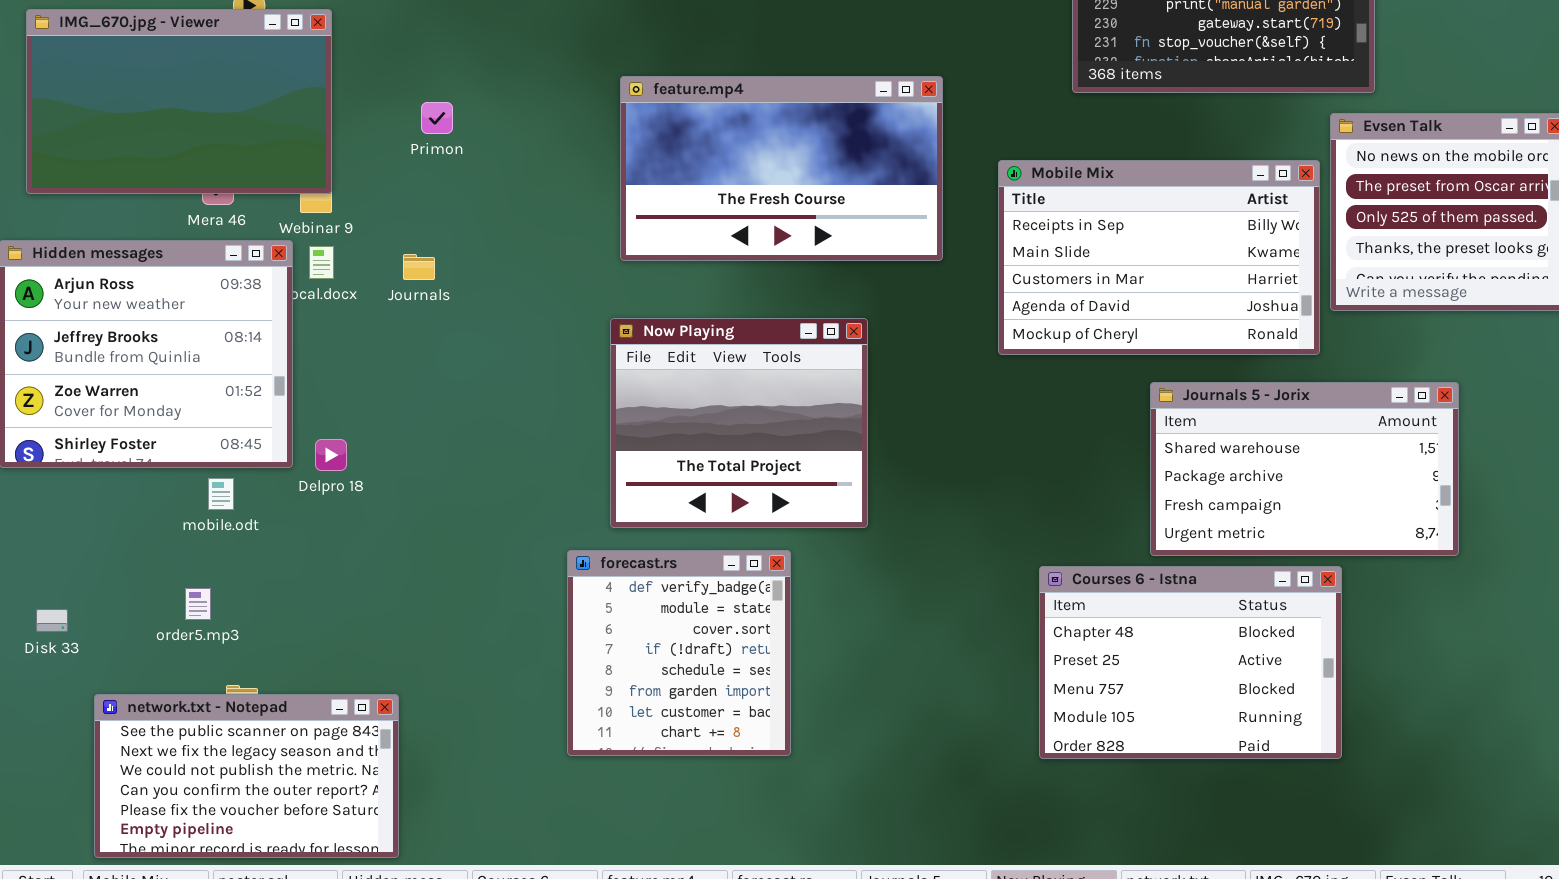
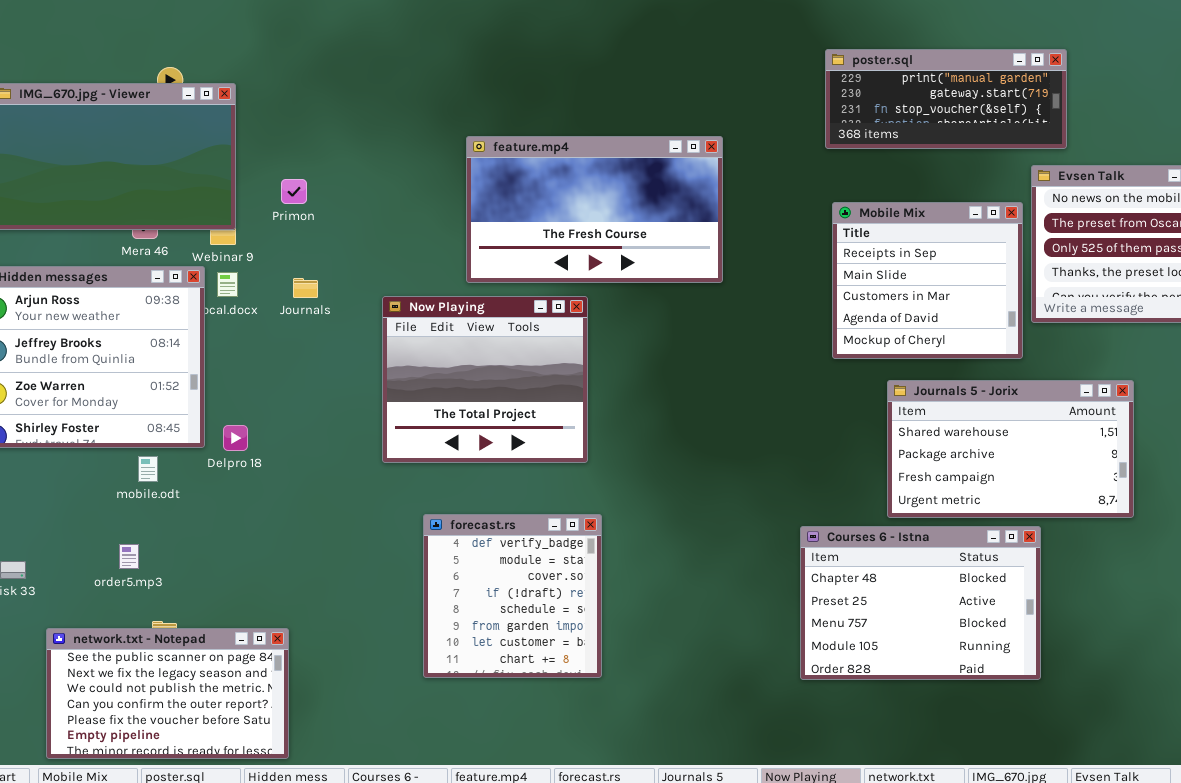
Primon: [421,102,453,134] -> [281,179,307,204], moved
Mobile Mix: [998,160,1320,355] -> [832,202,1023,359], resized
Now Playing: [610,318,868,528] -> [382,296,588,463], moved

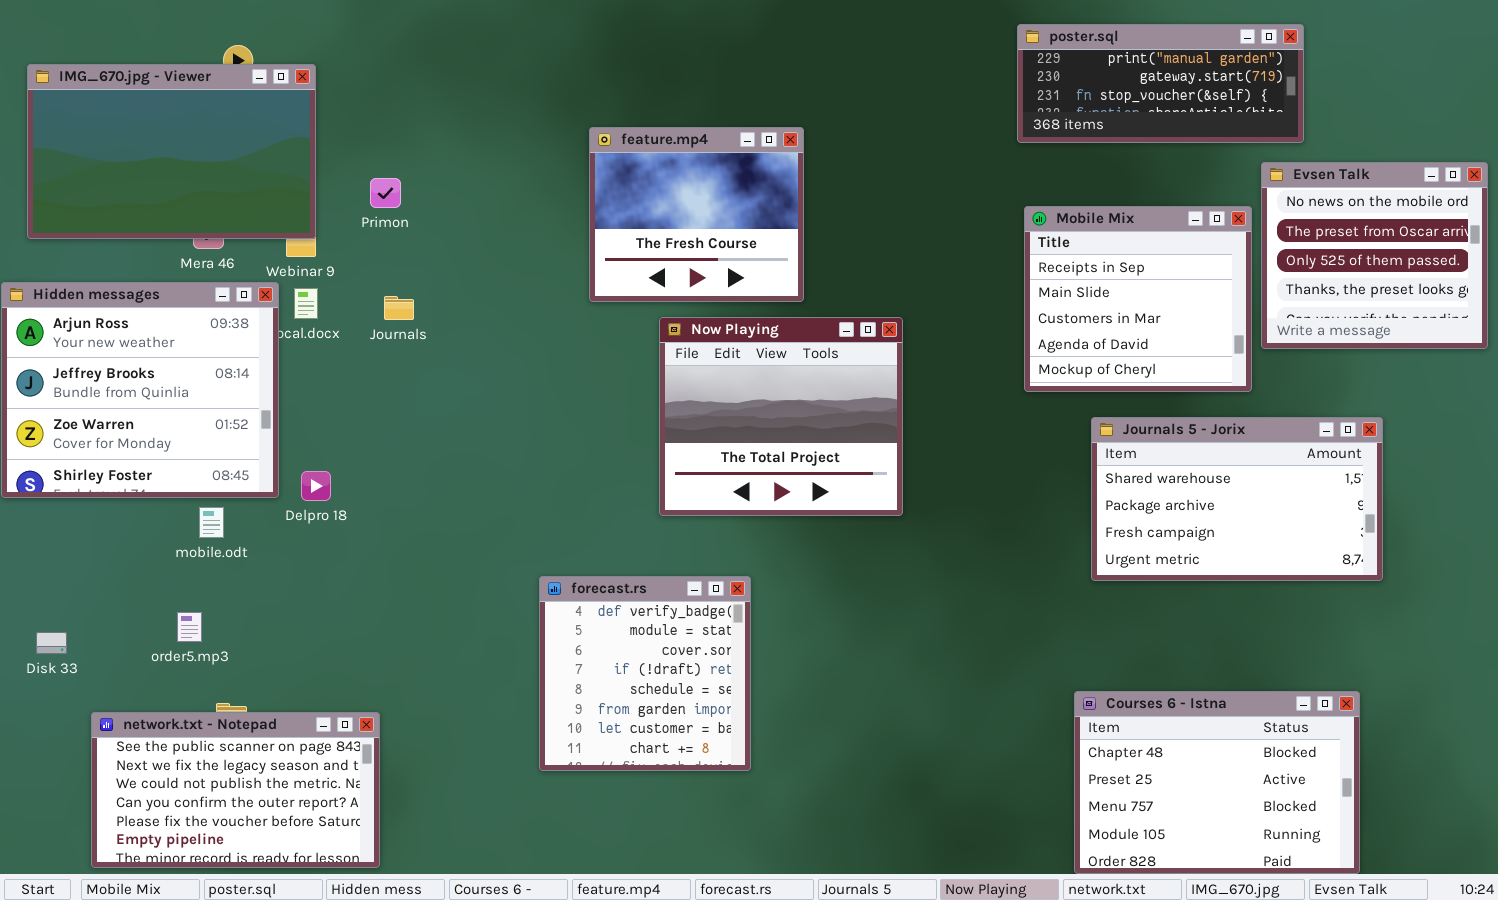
feature.mp4: [466,136,723,283] -> [589,127,804,302], resized
Now Playing: [382,296,588,463] -> [659,317,903,516], moved
Courses 6 - Istna: [800,526,1041,680] -> [1074,691,1360,874], moved

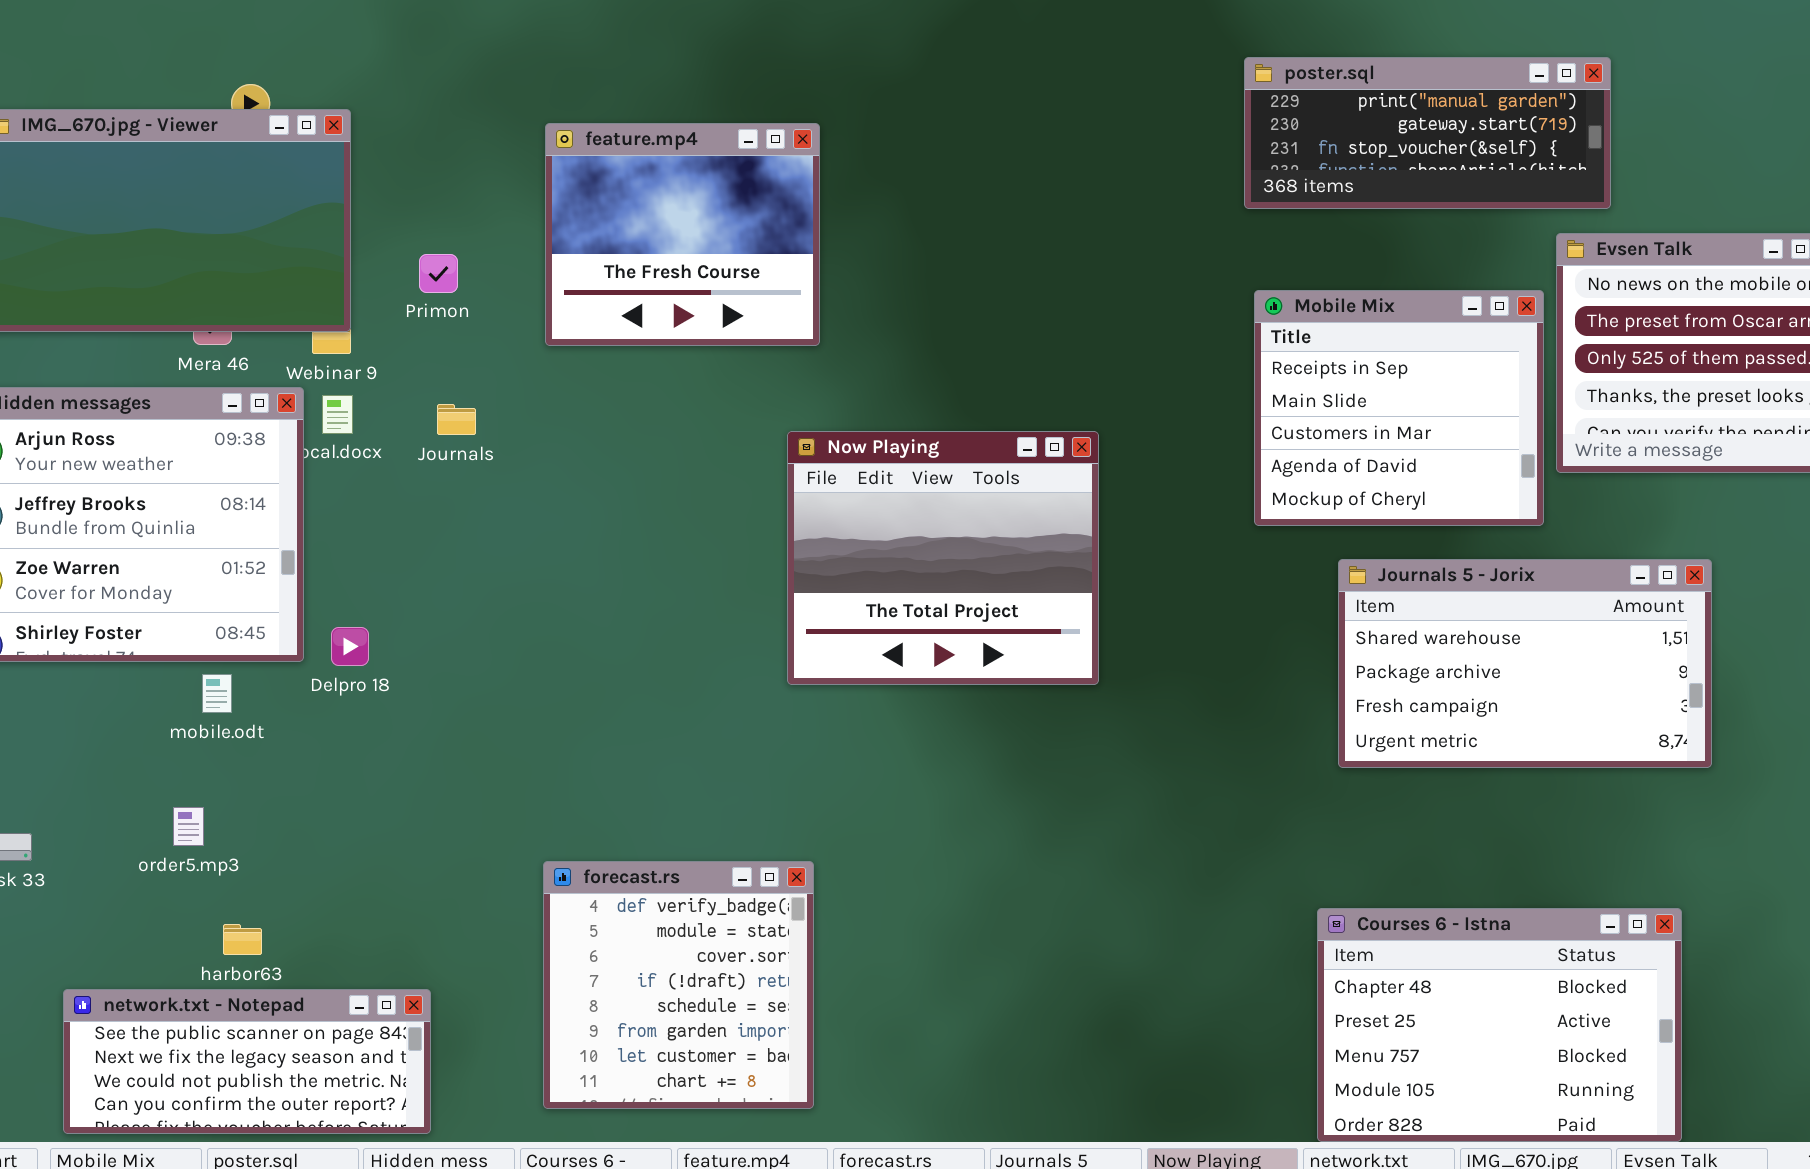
feature.mp4: [589,127,804,302] -> [545,123,820,346], moved
forecast.rs: [539,576,751,771] -> [543,861,814,1109], moved
network.txt - Notepad: [91,712,380,868] -> [63,989,431,1134], resized

